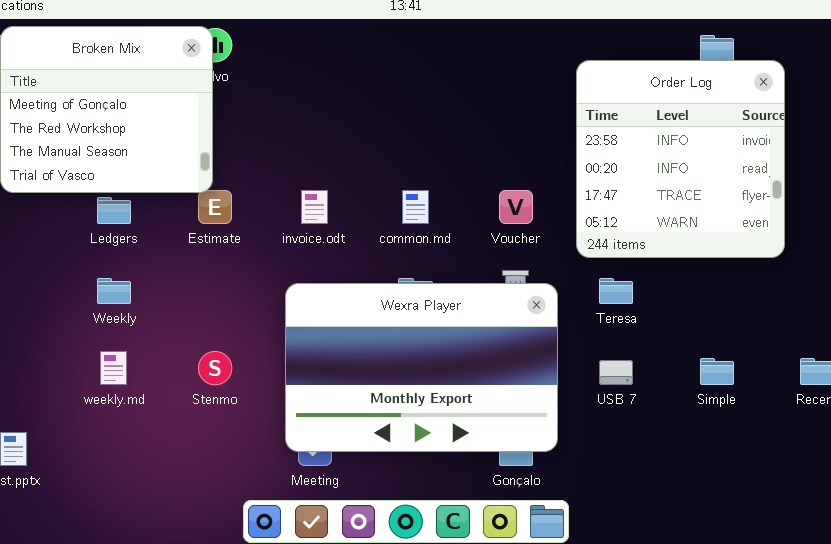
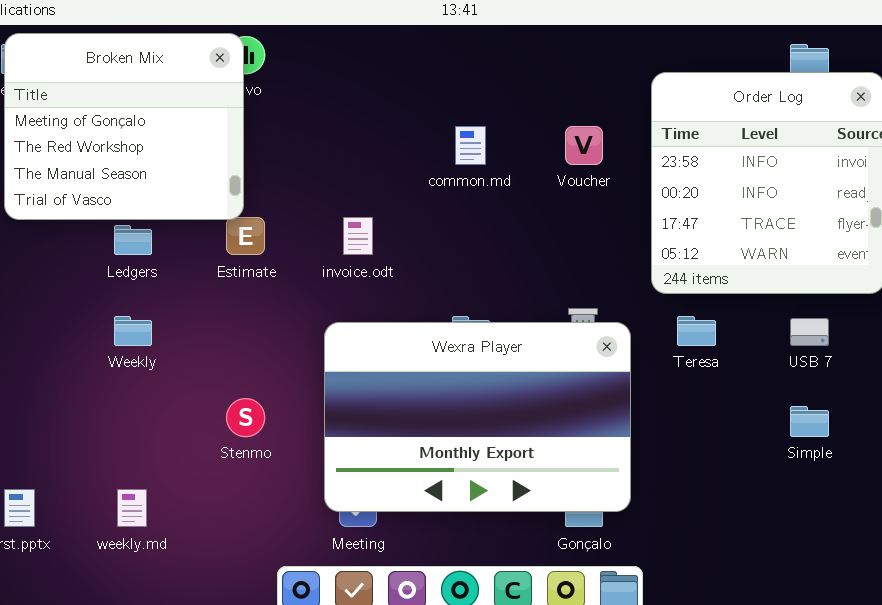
common.md: [402,190,429,224] -> [455,126,486,165], moved
Voucher: [499,190,533,224] -> [565,126,603,165], moved
weekly.md: [100,351,127,385] -> [117,489,147,527], moved
USB 7: [599,360,633,385] -> [790,318,829,346], moved

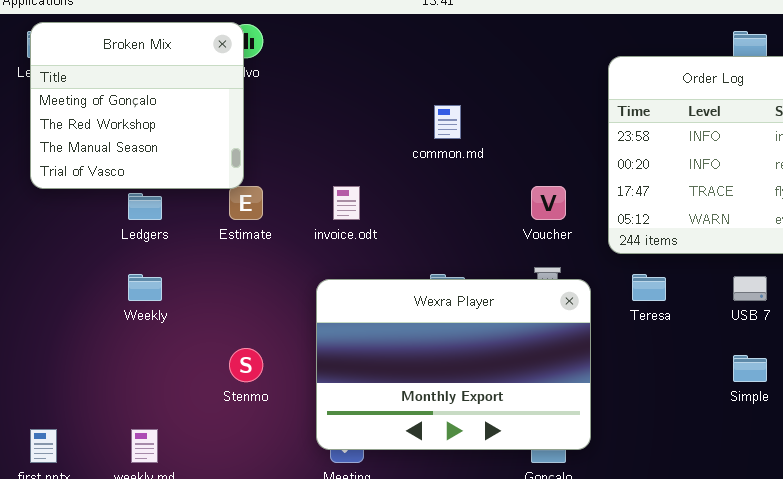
Voucher: [565,126,603,165] -> [531,186,566,220], moved

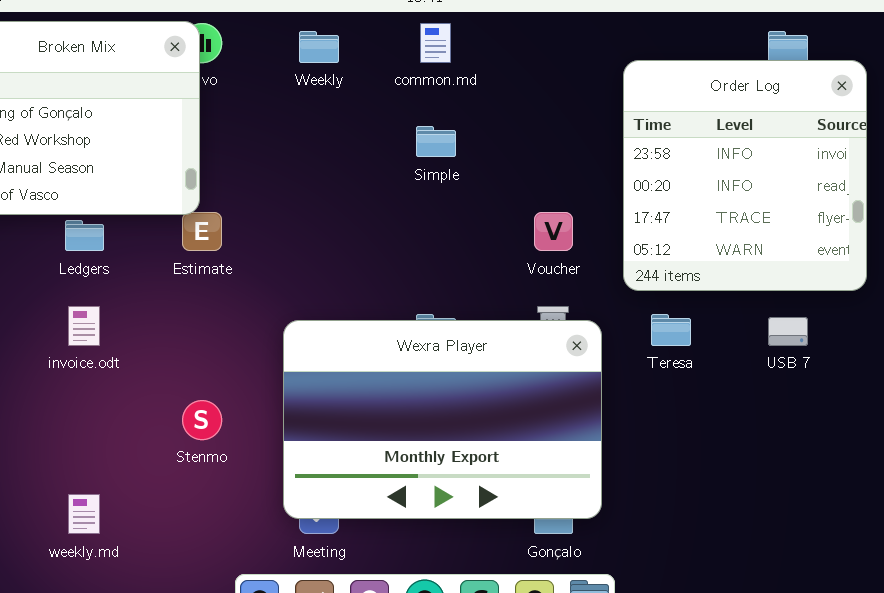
common.md: [434,105,461,139] -> [420,23,451,63], moved
invoice.odt: [333,186,360,220] -> [68,306,100,346], moved
Weekly: [128,274,162,301] -> [299,31,339,63], moved
Simple: [733,355,767,382] -> [416,126,456,157], moved

